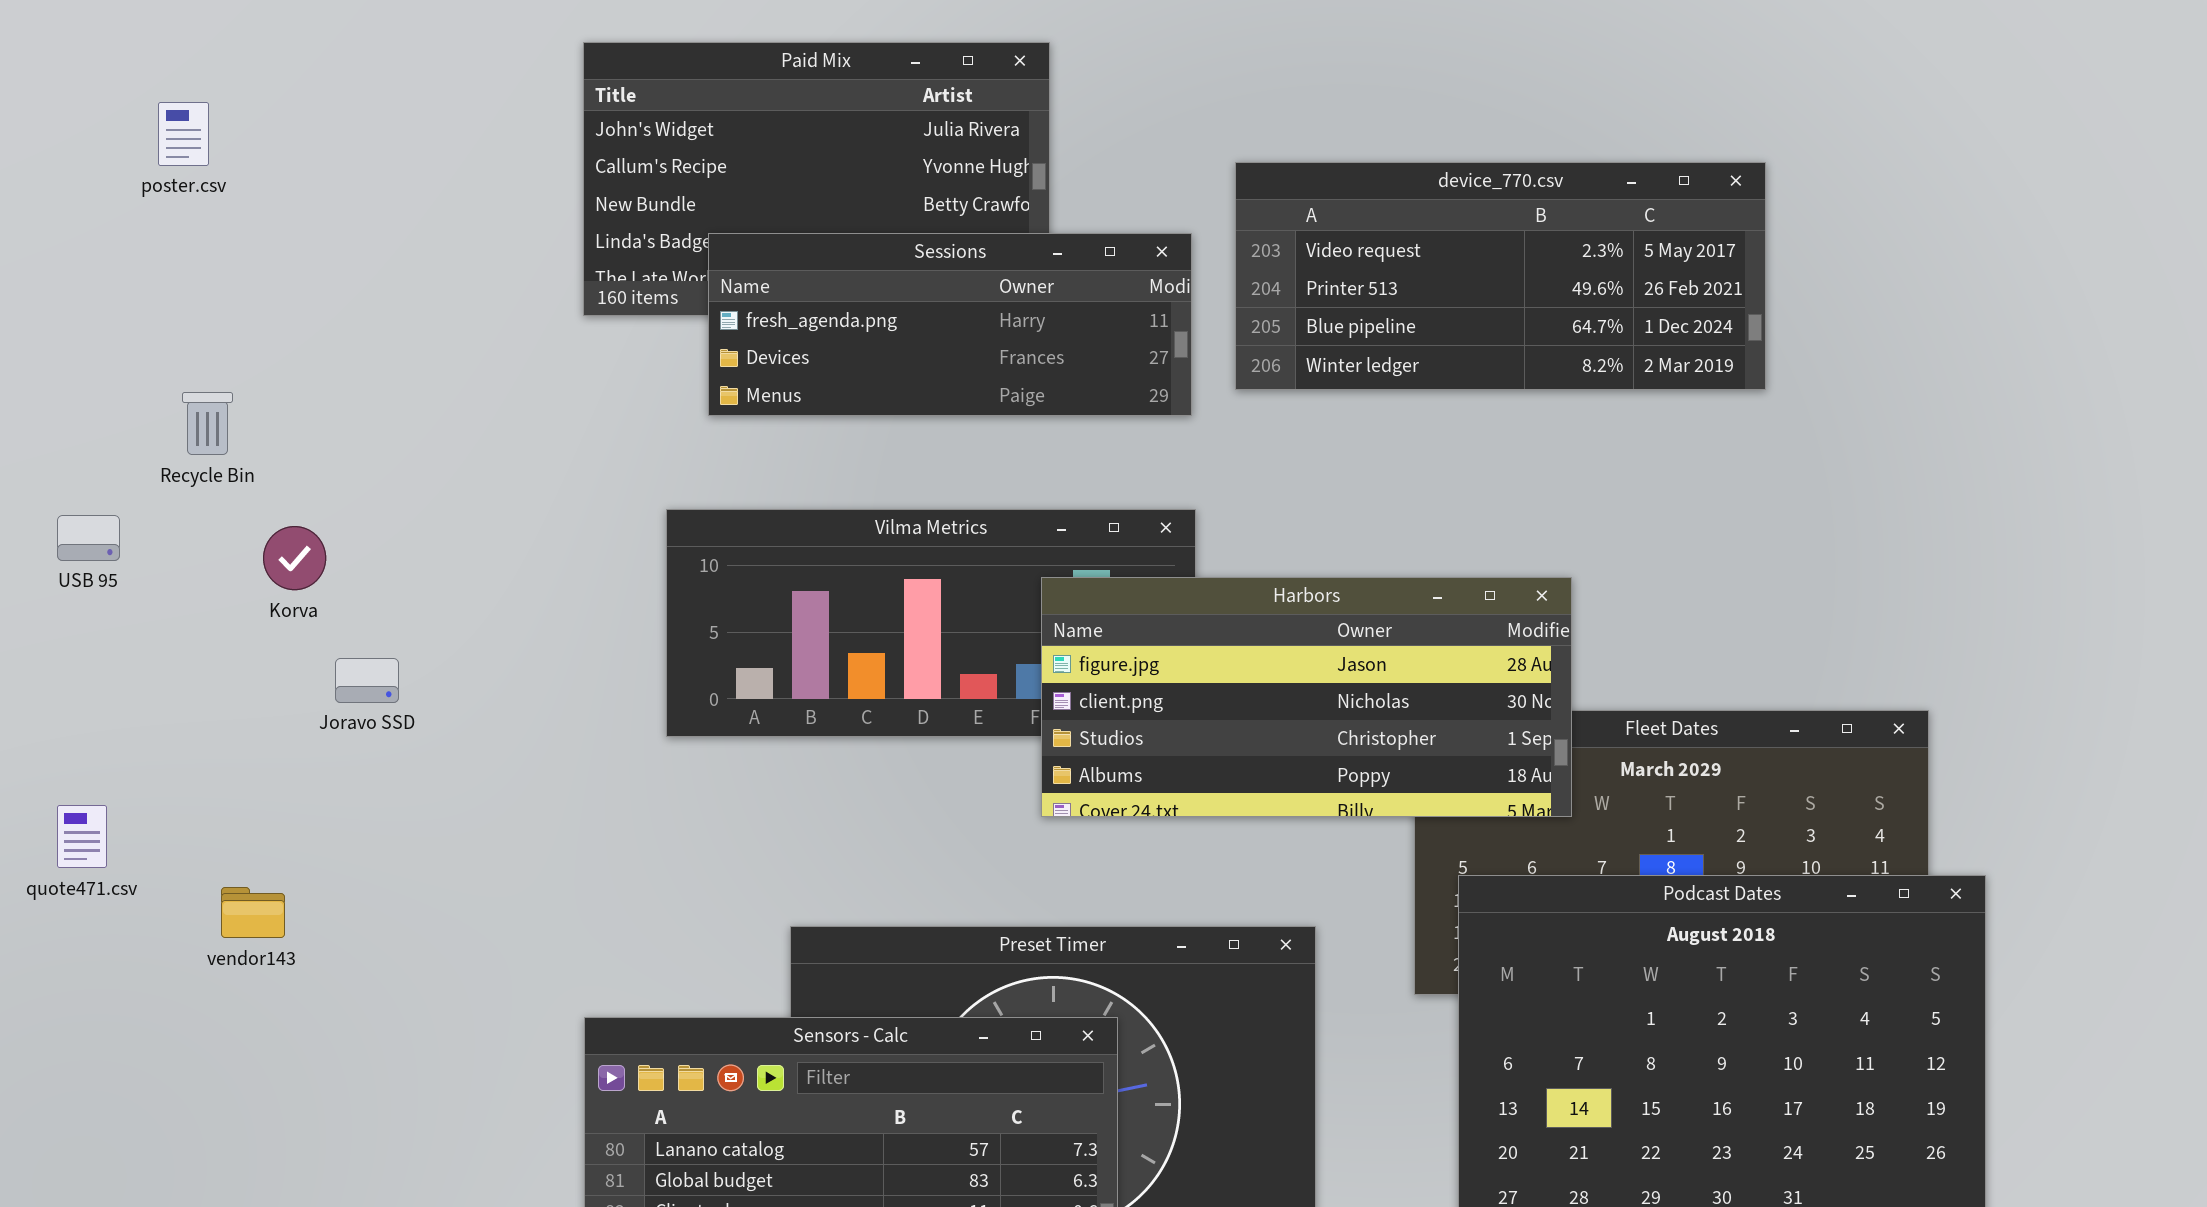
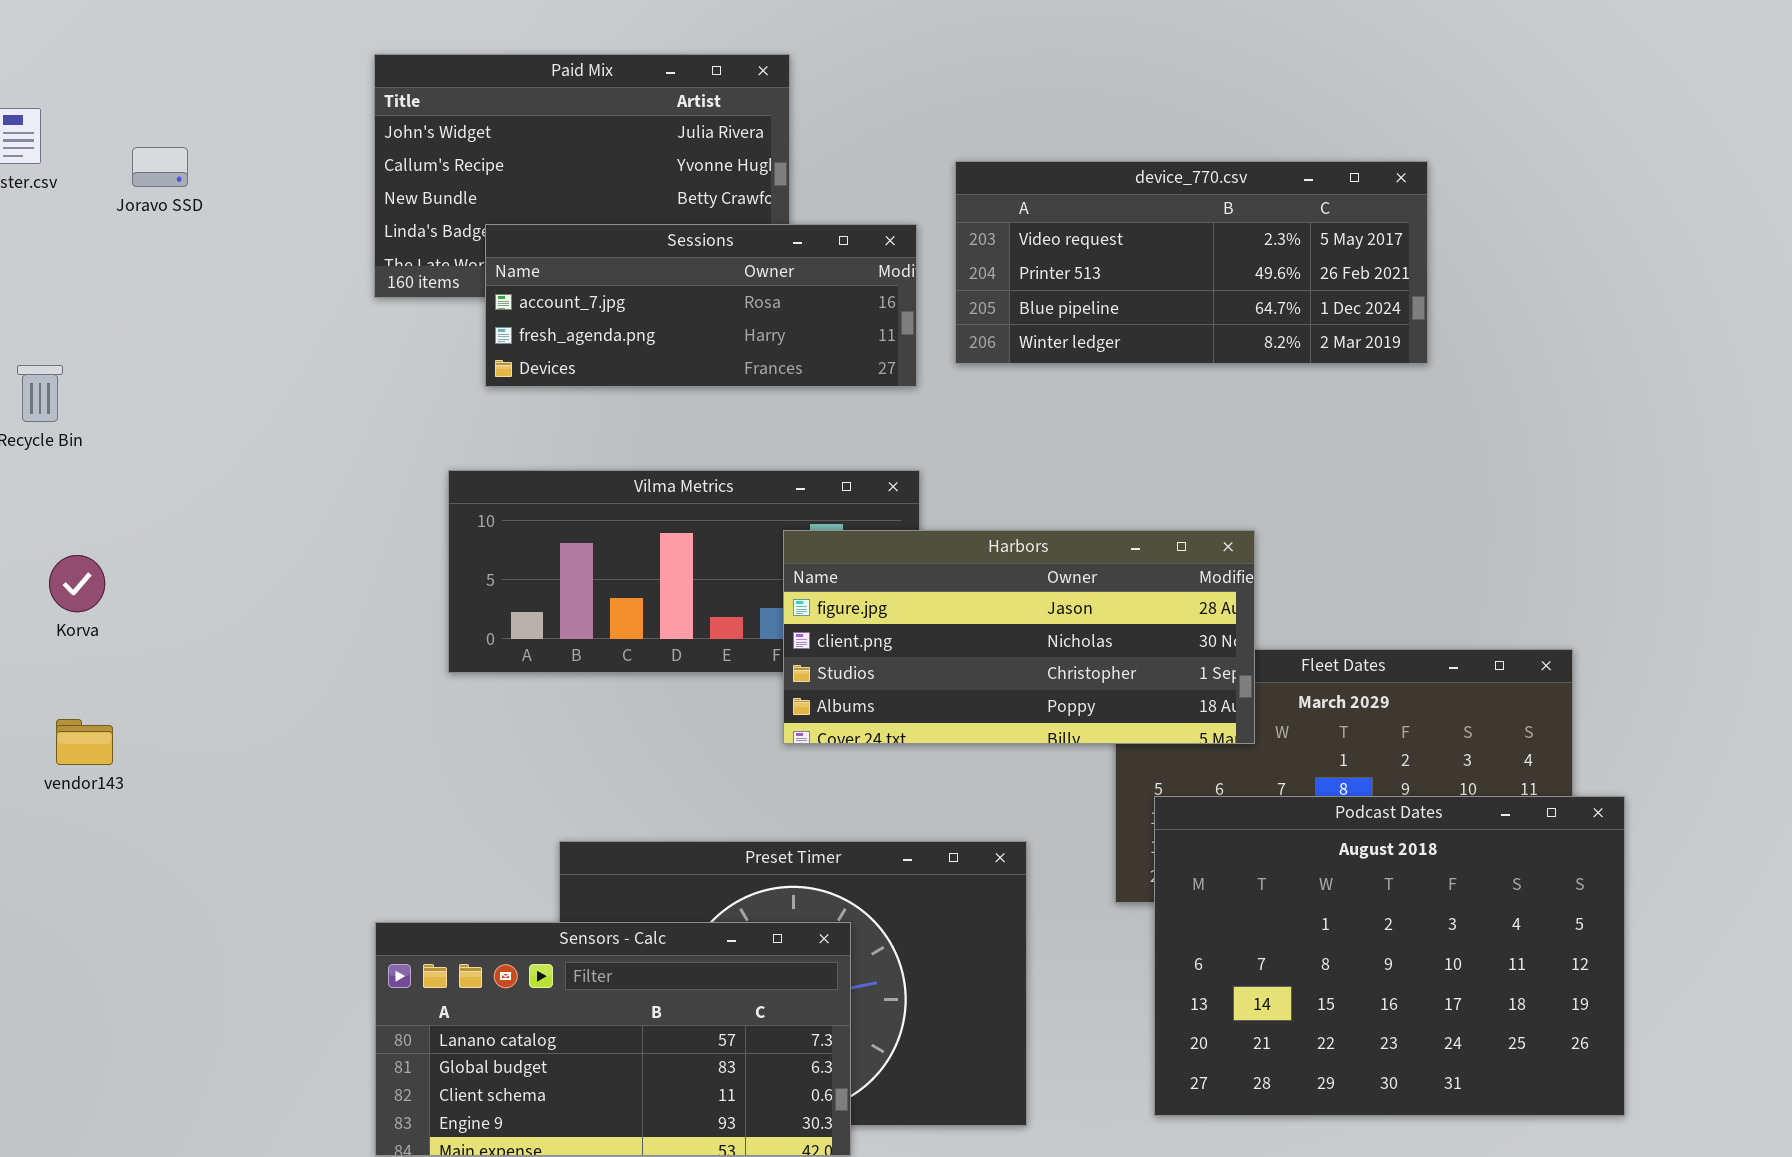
Sessions: [708,233,1192,416] -> [485,224,917,387], scrolled up 1 row
Korva: [263,526,326,590] -> [49,555,105,612], moved
Joravo SSD: [335,658,399,703] -> [132,147,188,187], moved
vendor143: [221,887,285,938] -> [56,719,113,765], moved

